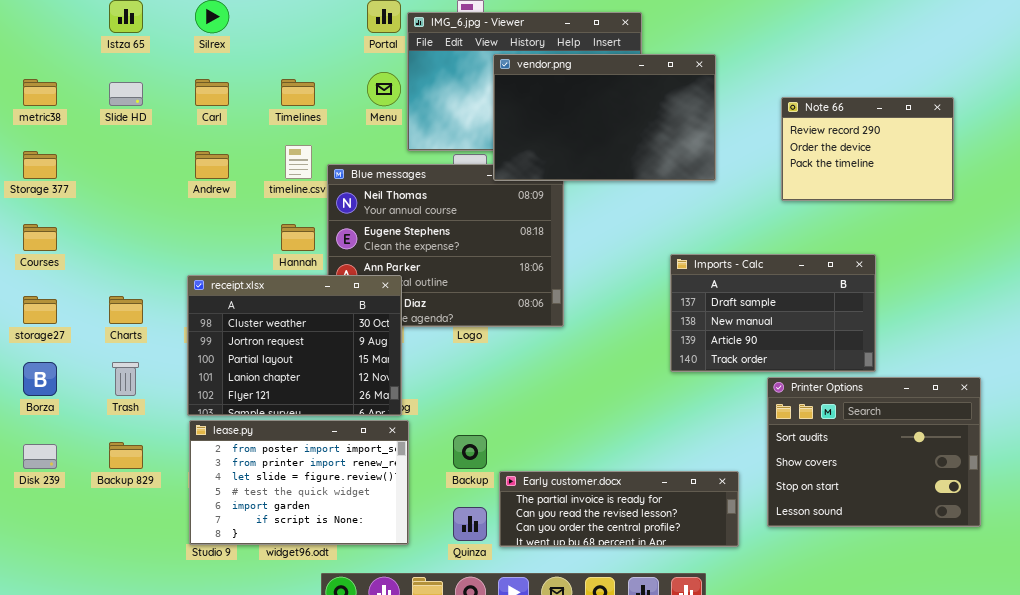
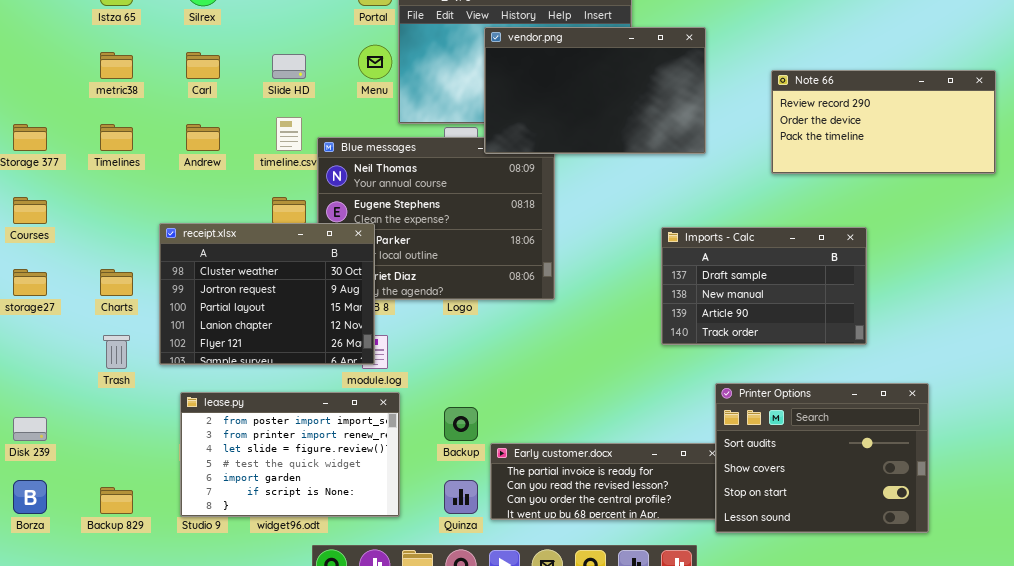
metric38: [23,79,57,106] -> [100,52,133,79], moved
Timelines: [281,79,315,106] -> [100,124,133,151], moved
Slide HD: [109,82,143,106] -> [272,54,306,79], moved
Note 66: [781,97,954,201] -> [771,70,996,174], resized
receipt.xlsx: [187,275,402,416] -> [159,223,375,365], moved
Borza: [23,362,57,396] -> [13,480,47,514], moved
Printer Options: [767,377,981,527] -> [715,383,929,533], moved
Backup 829: [109,442,143,469] -> [100,487,133,514], moved

